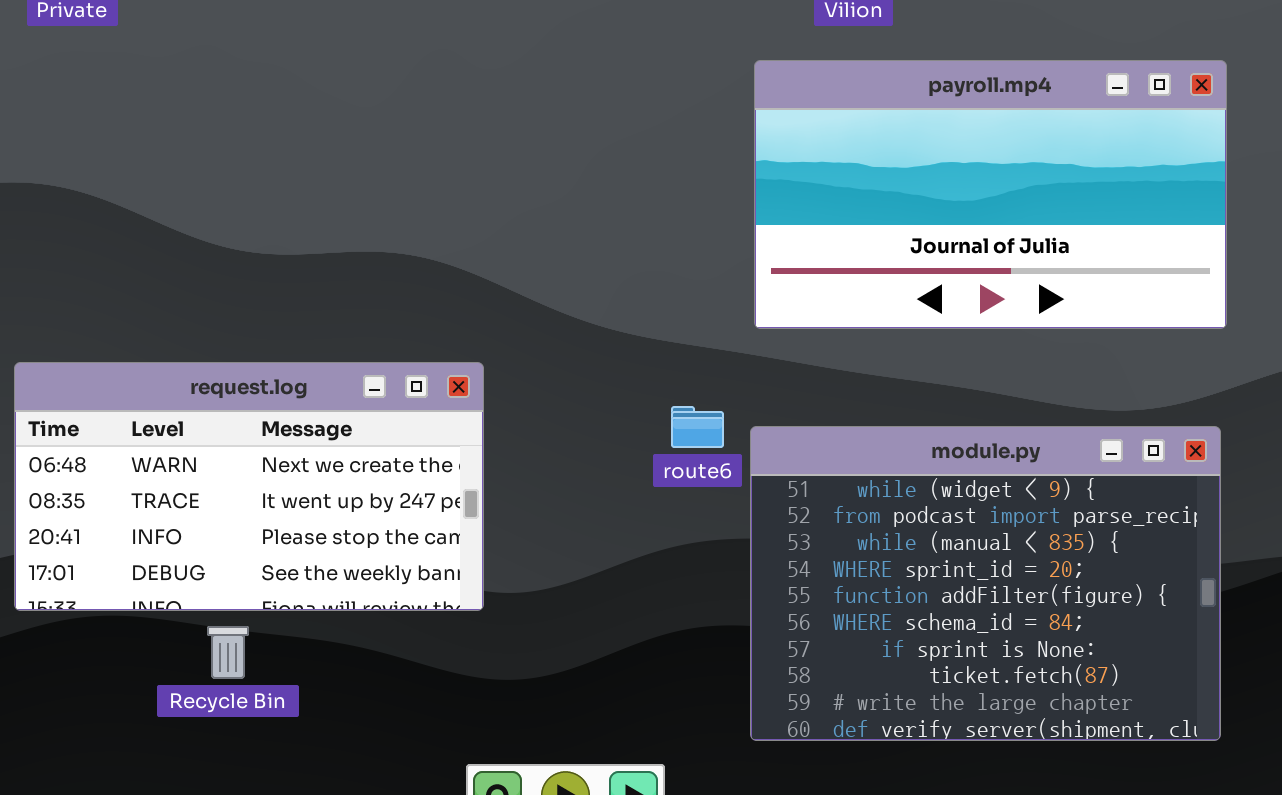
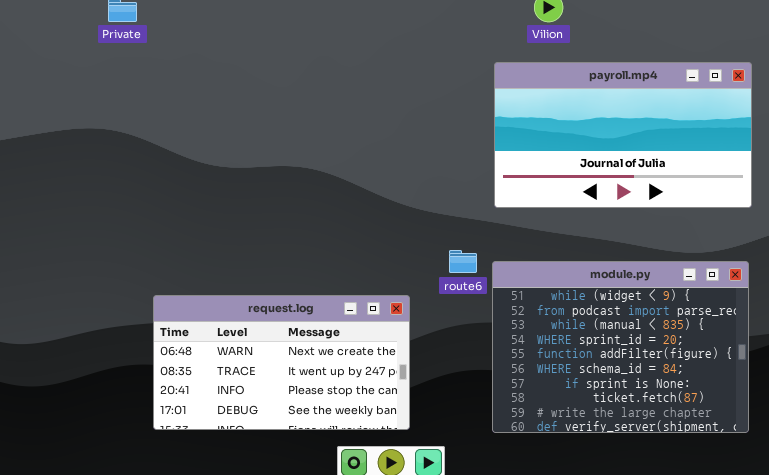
request.log: [14,362,484,611] -> [153,295,410,430], moved

